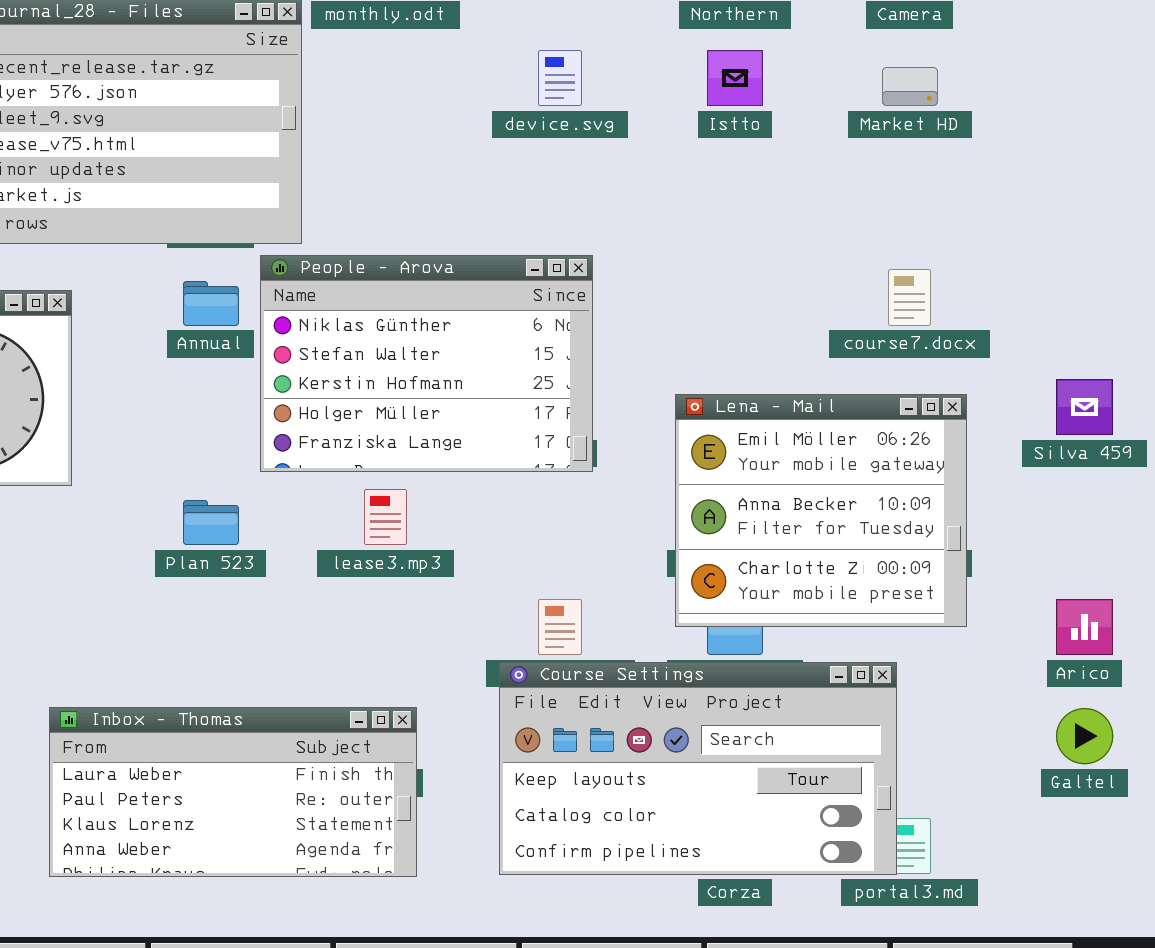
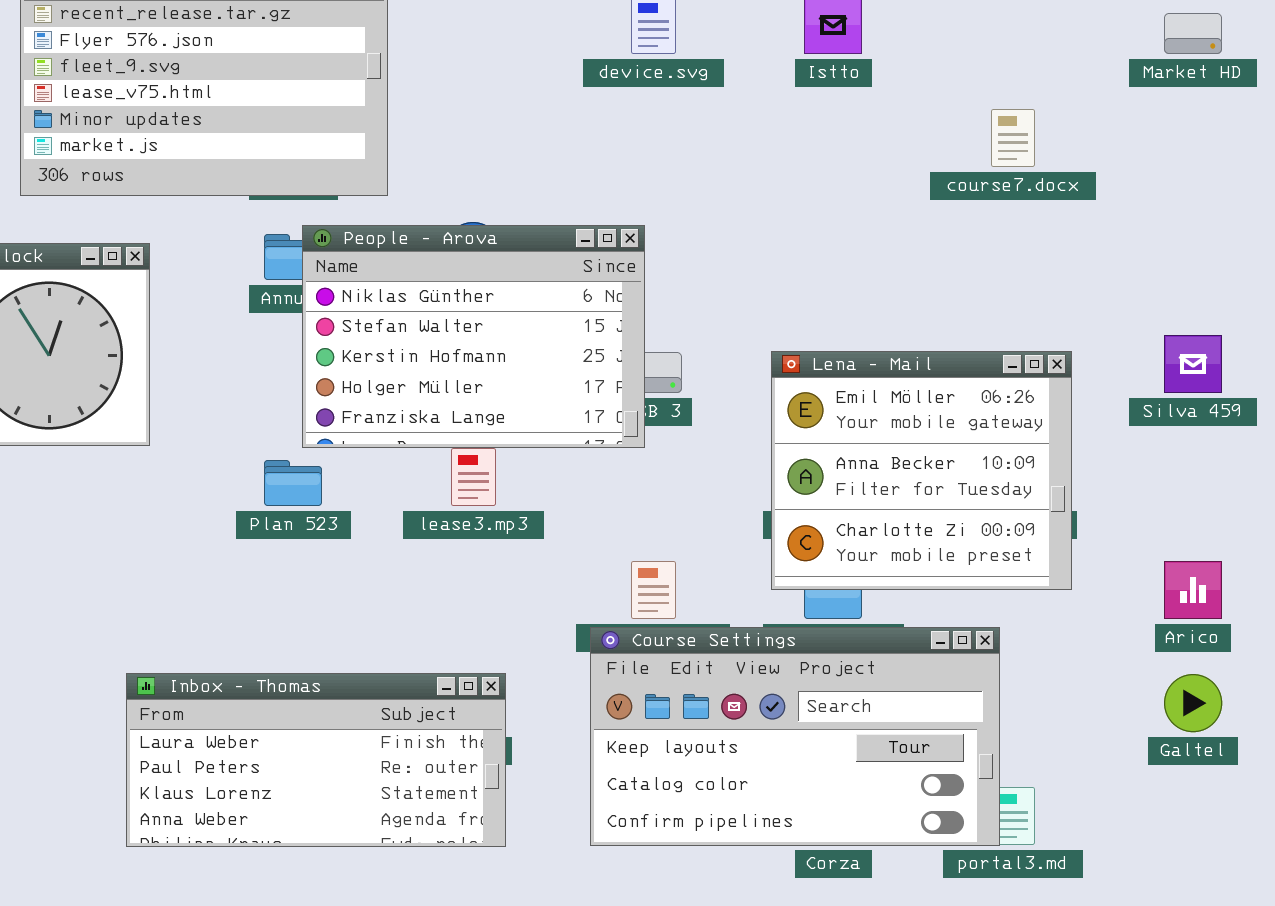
Market HD: [882,67,938,106] -> [1164,13,1222,54], moved
People - Arova: [260,255,593,472] -> [302,225,645,448], moved
course7.docx: [888,269,931,326] -> [991,109,1035,167], moved

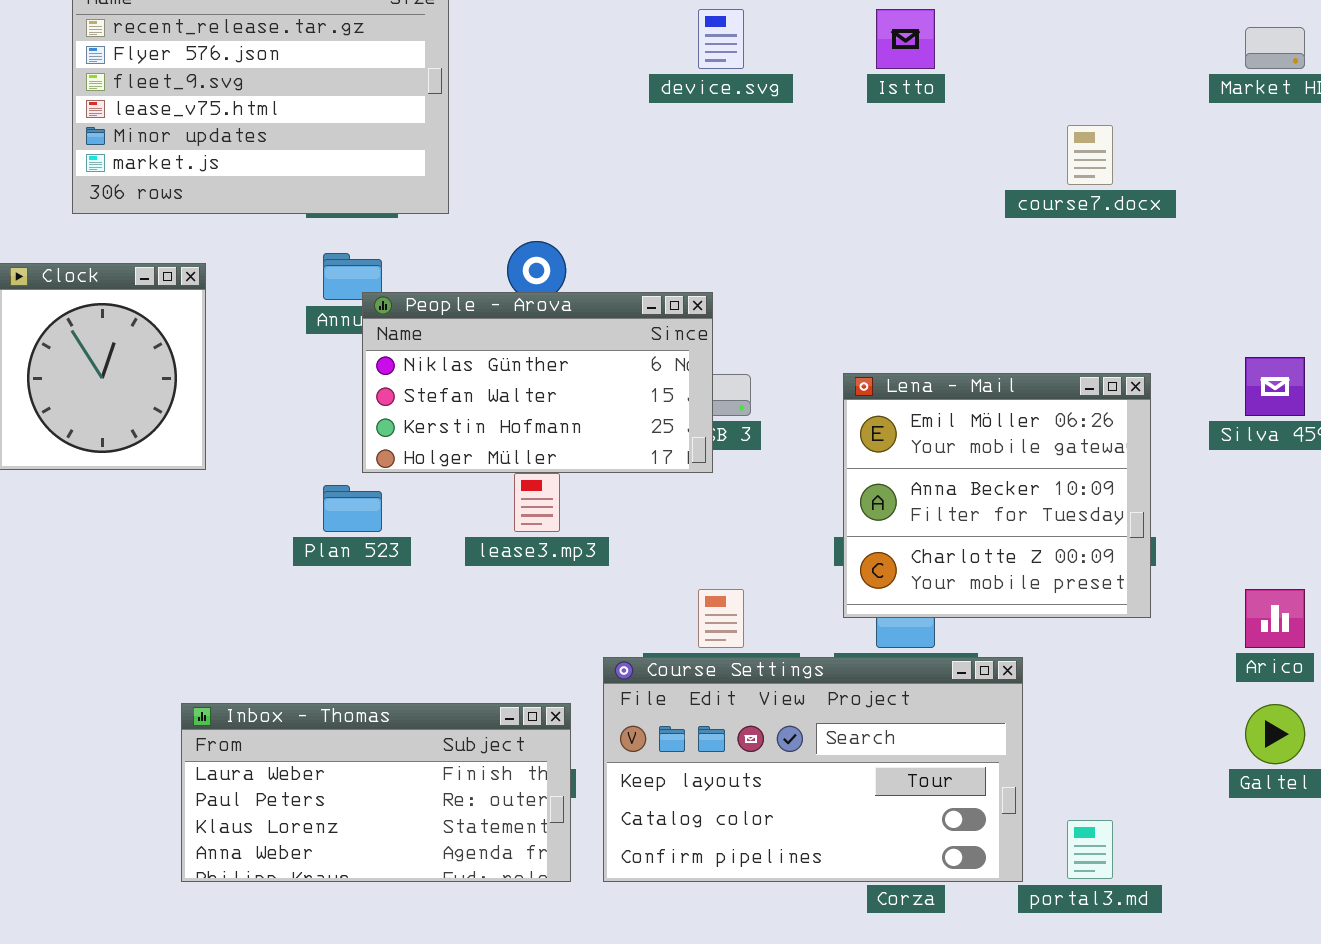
People - Arova: [302,225,645,448] -> [362,292,713,473], resized
Course Settings: [590,627,1000,846] -> [603,657,1023,882], moved

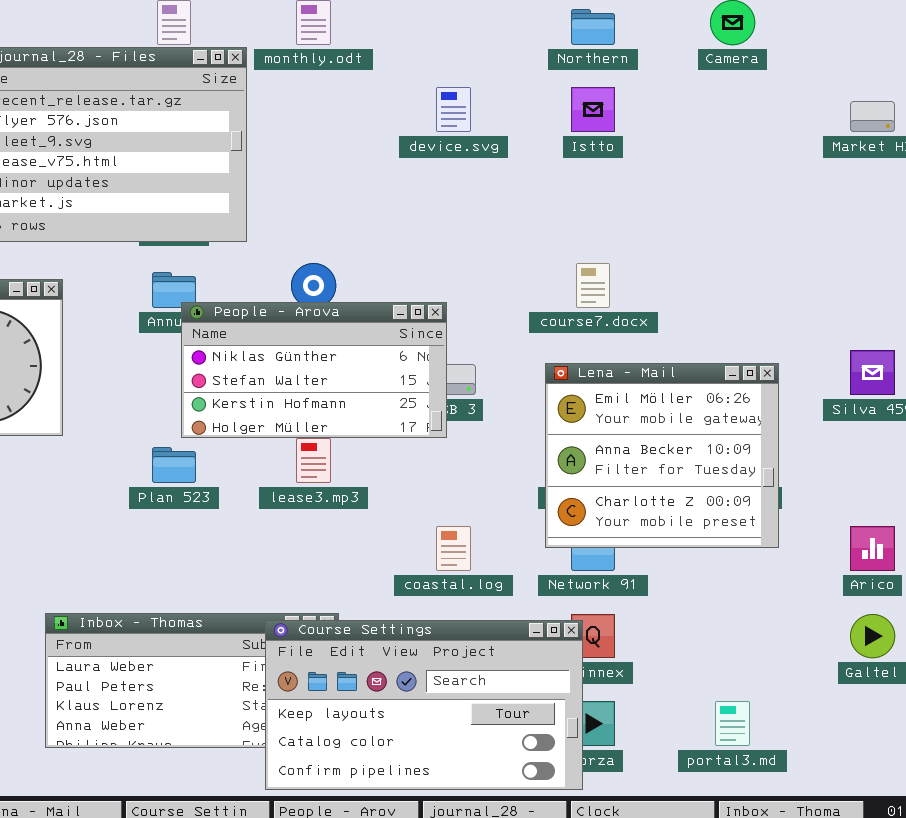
course7.docx: [1067,125,1113,185] -> [576,263,610,308], moved
Course Settings: [603,657,1023,882] -> [265,620,583,790], moved

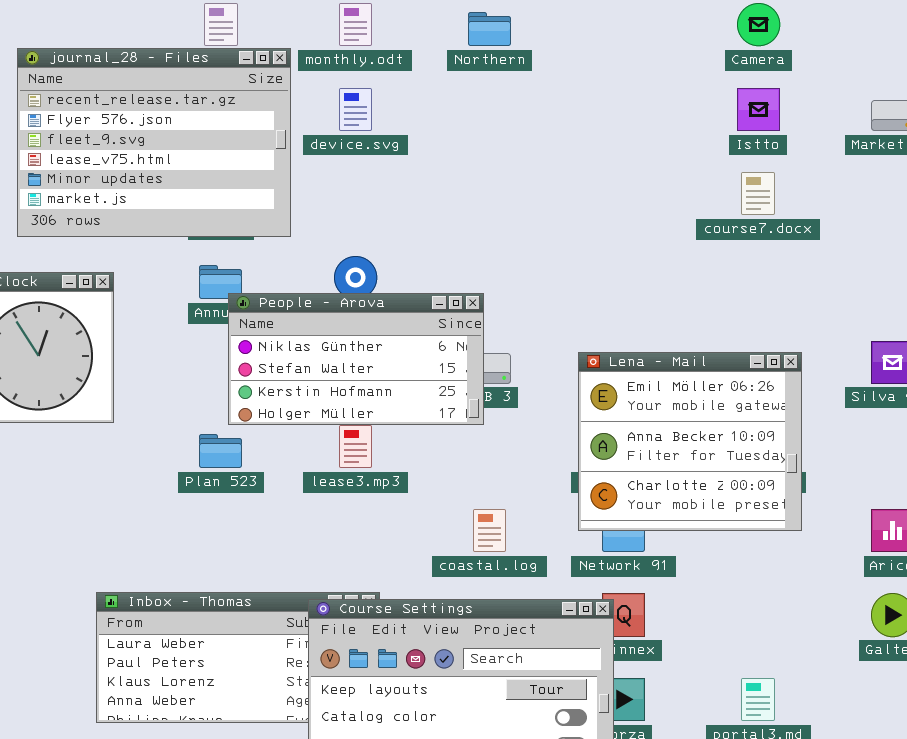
Northern: [571,9,615,45] -> [468,12,511,46], moved
device.svg: [436,87,471,132] -> [339,88,372,131], moved
Istto: [571,87,615,132] -> [737,88,780,131], moved
course7.docx: [576,263,610,308] -> [741,172,775,215], moved

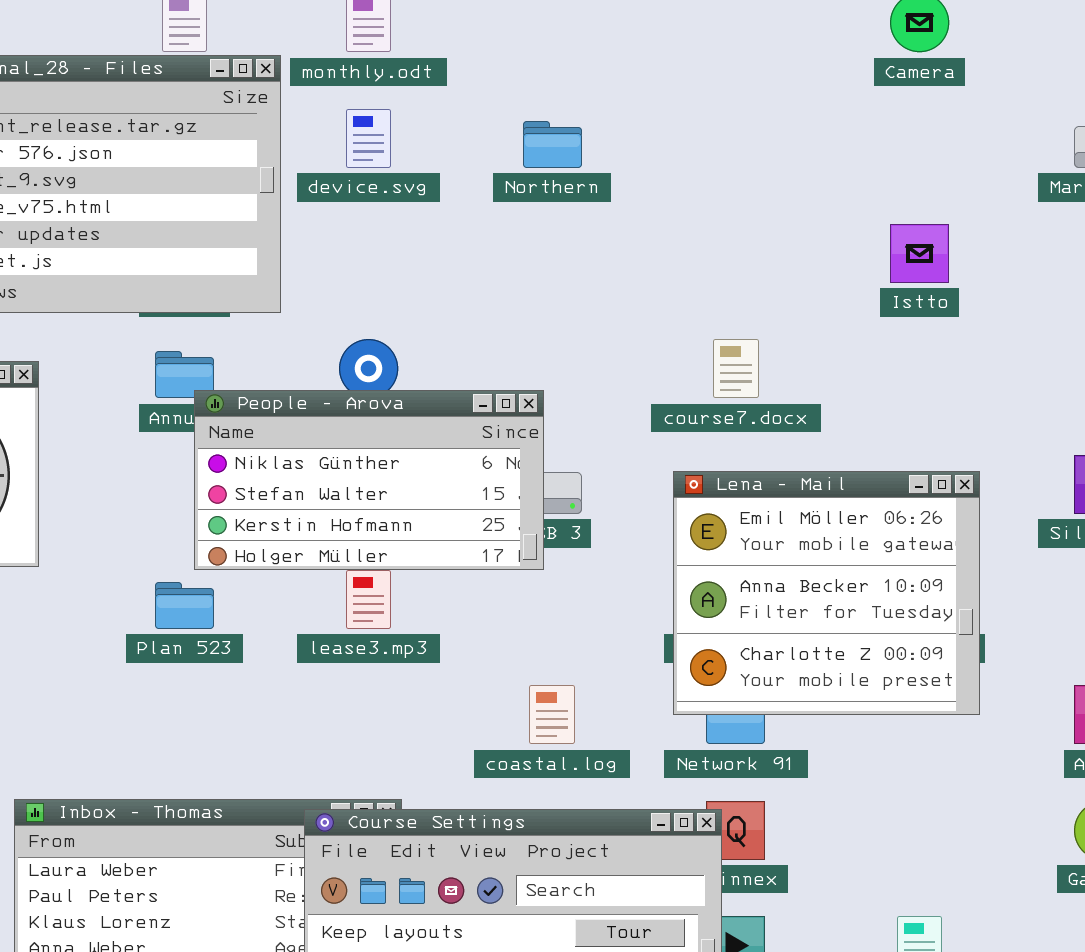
Northern: [468,12,511,46] -> [523,121,582,168], moved
Istto: [737,88,780,131] -> [890,224,949,283], moved
course7.docx: [741,172,775,215] -> [713,339,759,398], moved

